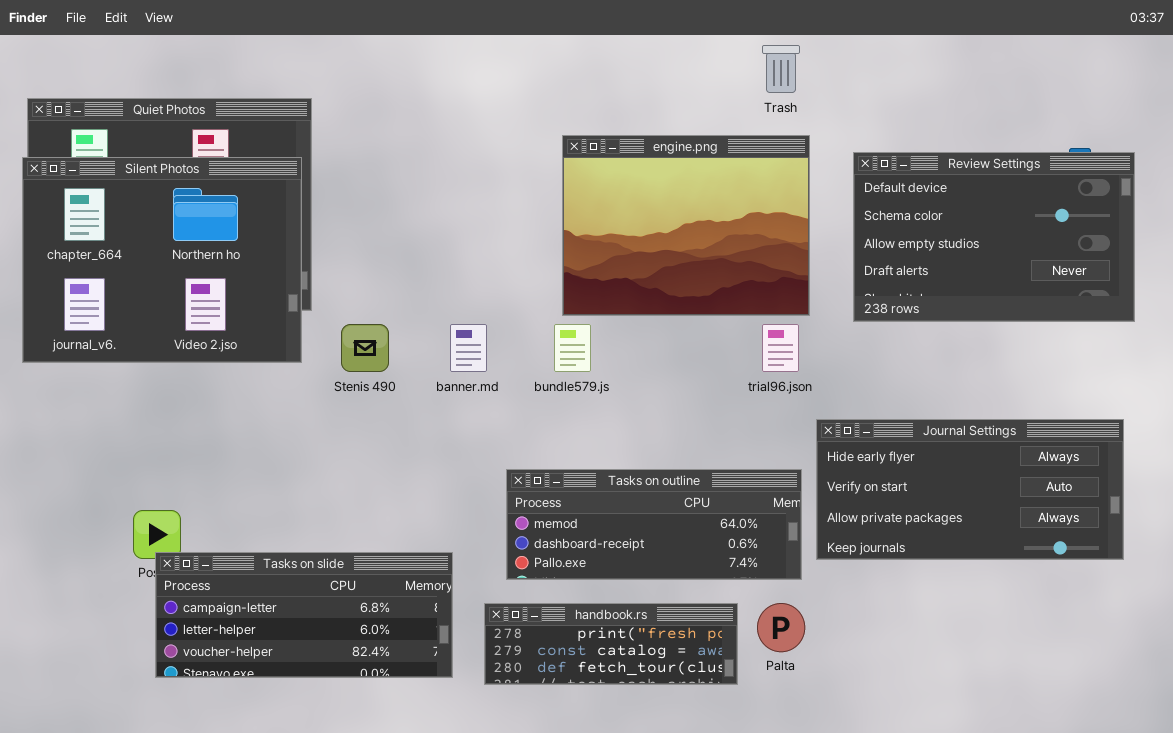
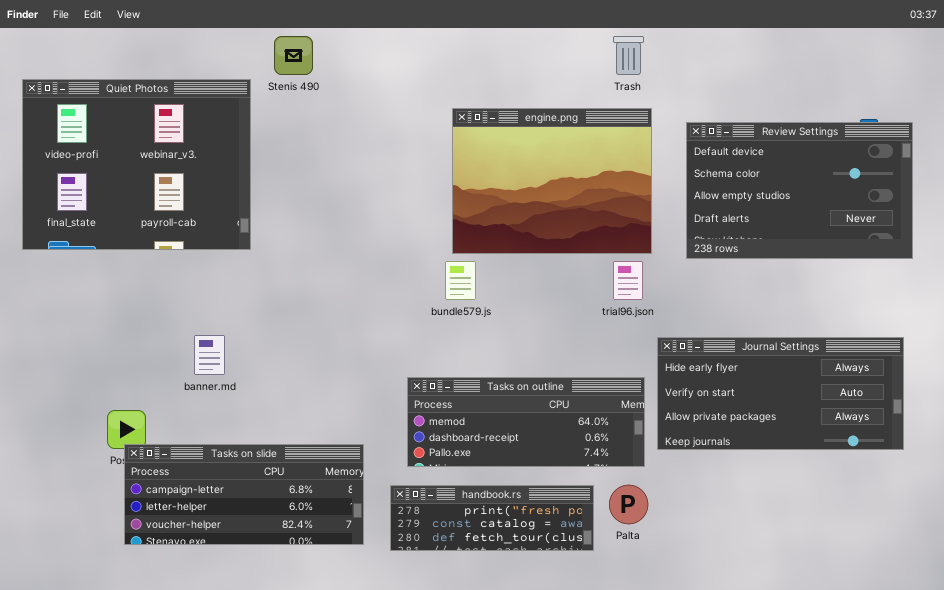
Silent Photos: [22,157,302,363] -> none, closed
Stenis 490: [341,324,389,372] -> [274,36,313,75], moved
banner.md: [450,324,487,372] -> [194,335,225,375], moved

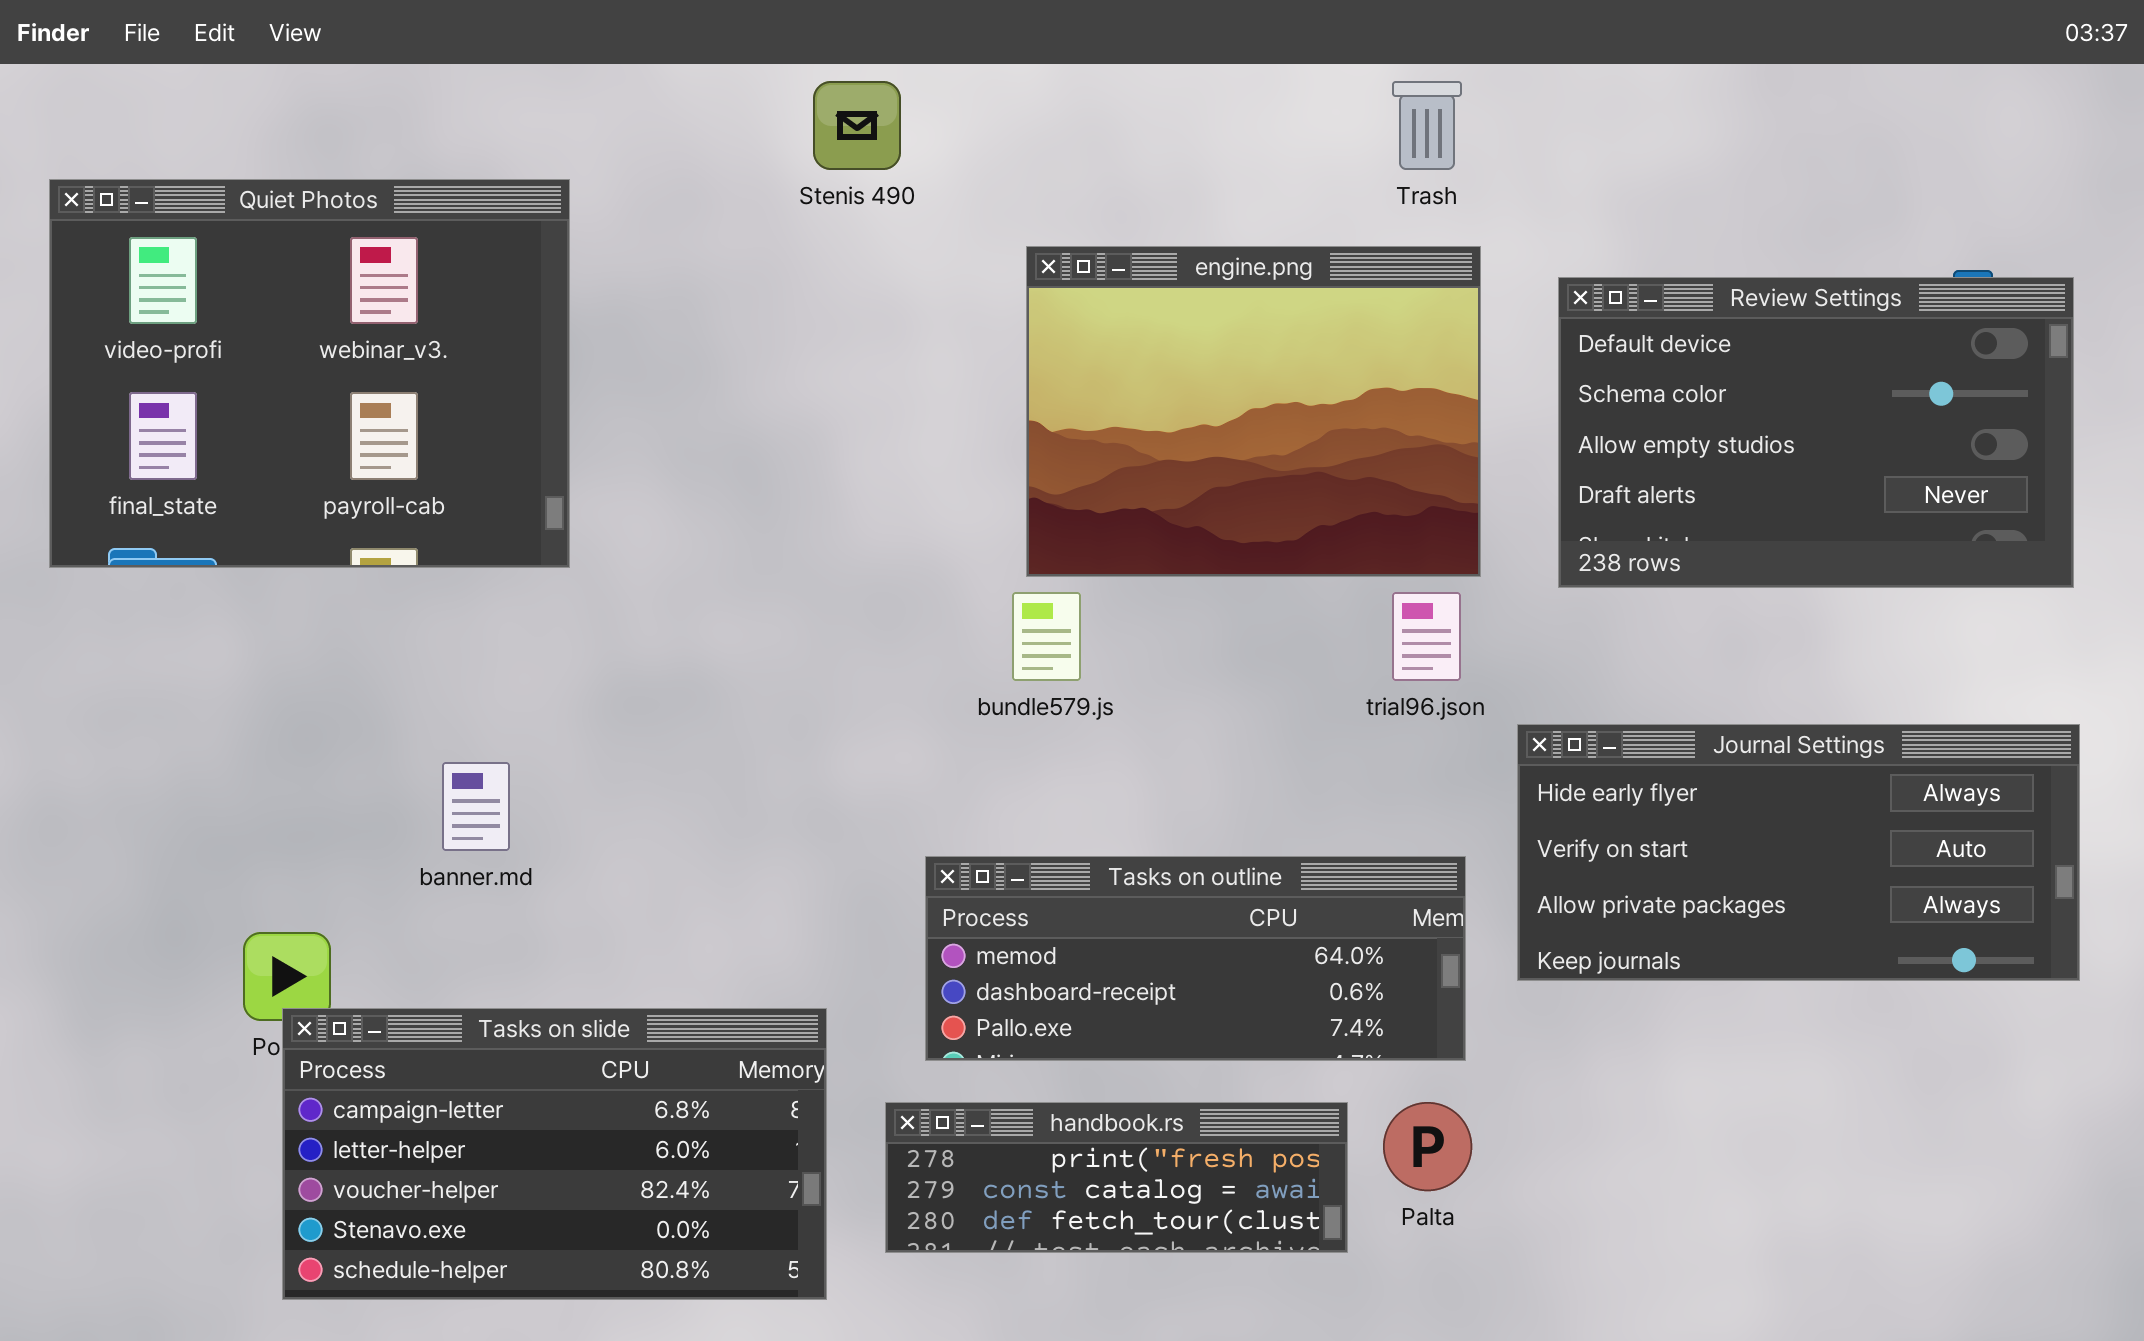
Stenis 490: [274,36,313,75] -> [813,81,901,170], moved
Journal Settings: [657,337,904,450] -> [1517,724,2080,981], moved
Tasks on slide: [124,444,364,545] -> [282,1008,827,1300], resized

